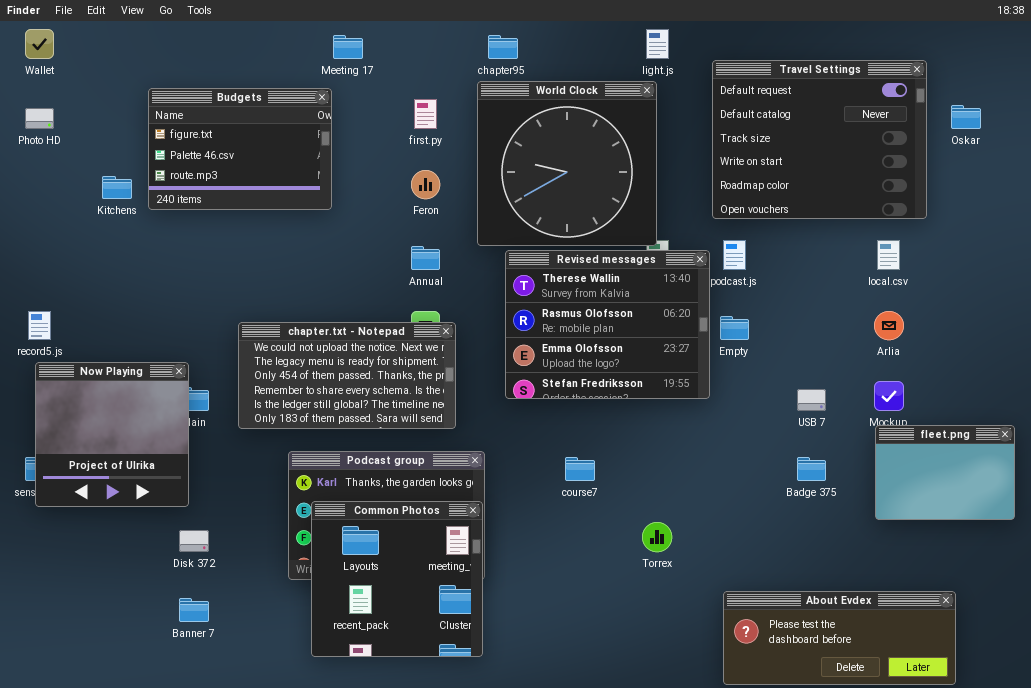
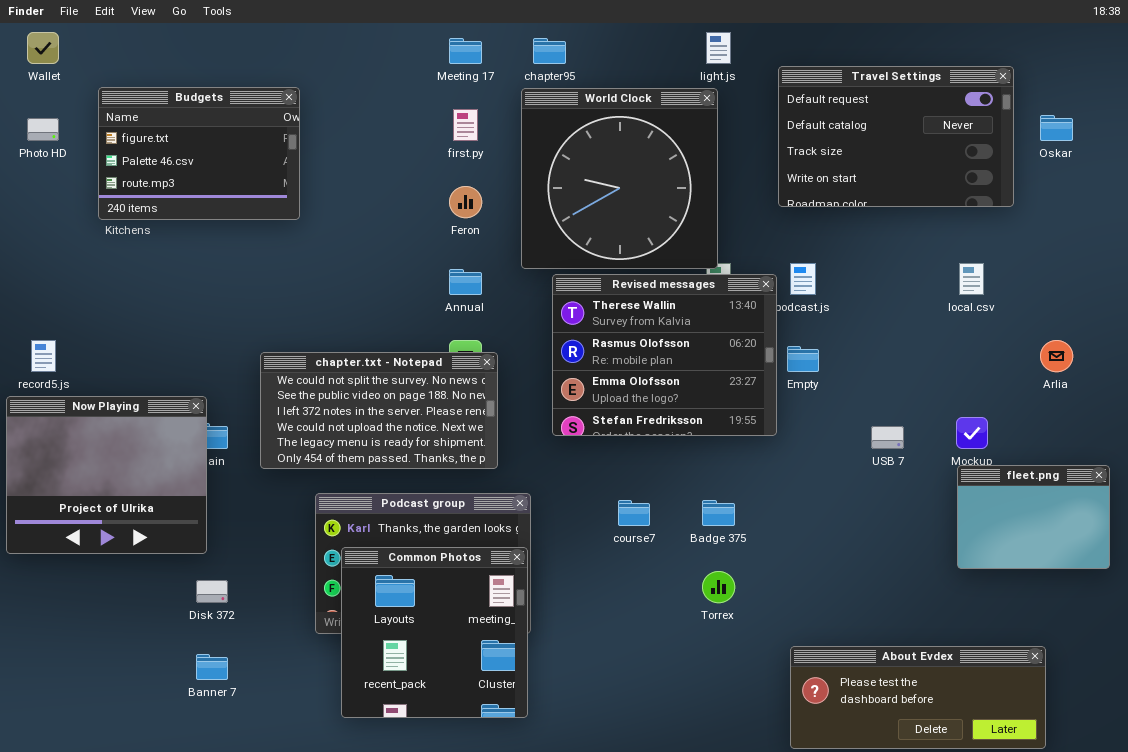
Meeting 17: [333,35,363,59] -> [449,38,482,64], moved
Travel Settings: [712,60,927,219] -> [778,66,1014,207], resized
Budgets: [148,88,332,210] -> [98,87,300,220], moved
Arlia: [874,311,904,340] -> [1040,340,1073,372], moved
chapter.txt - Notepad: [238,322,456,429] -> [260,352,498,469], scrolled up 3 rows
Now Playing: [35,362,189,507] -> [6,396,207,554], resized
Badge 375: [797,457,826,481] -> [702,500,735,526], moved

